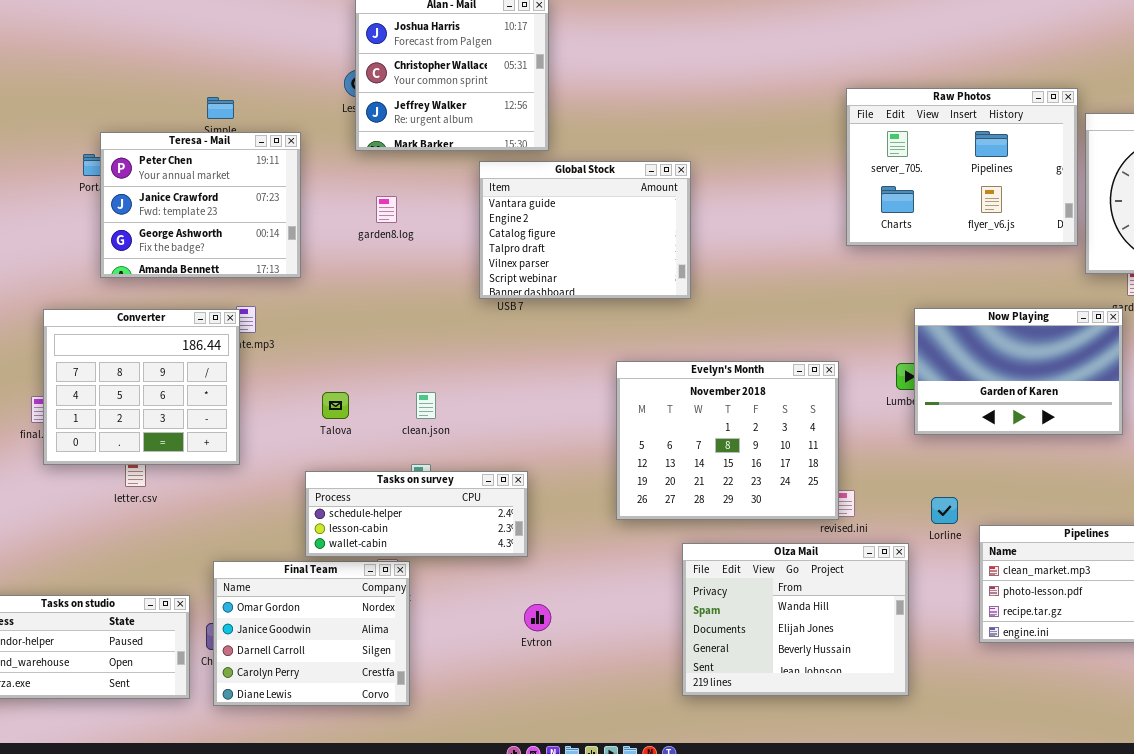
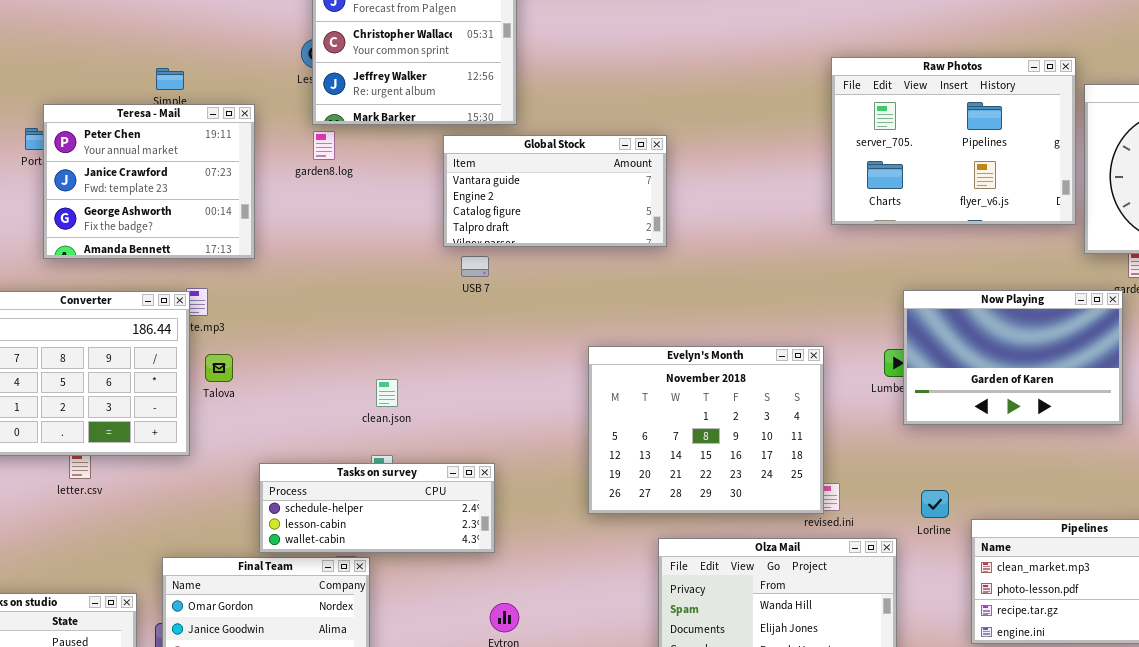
Global Stock: [479,161,691,299] -> [443,135,667,247], resized
garden8.log: [376,196,397,223] -> [313,131,335,160], moved
Talova: [322,392,349,419] -> [205,354,233,382], moved

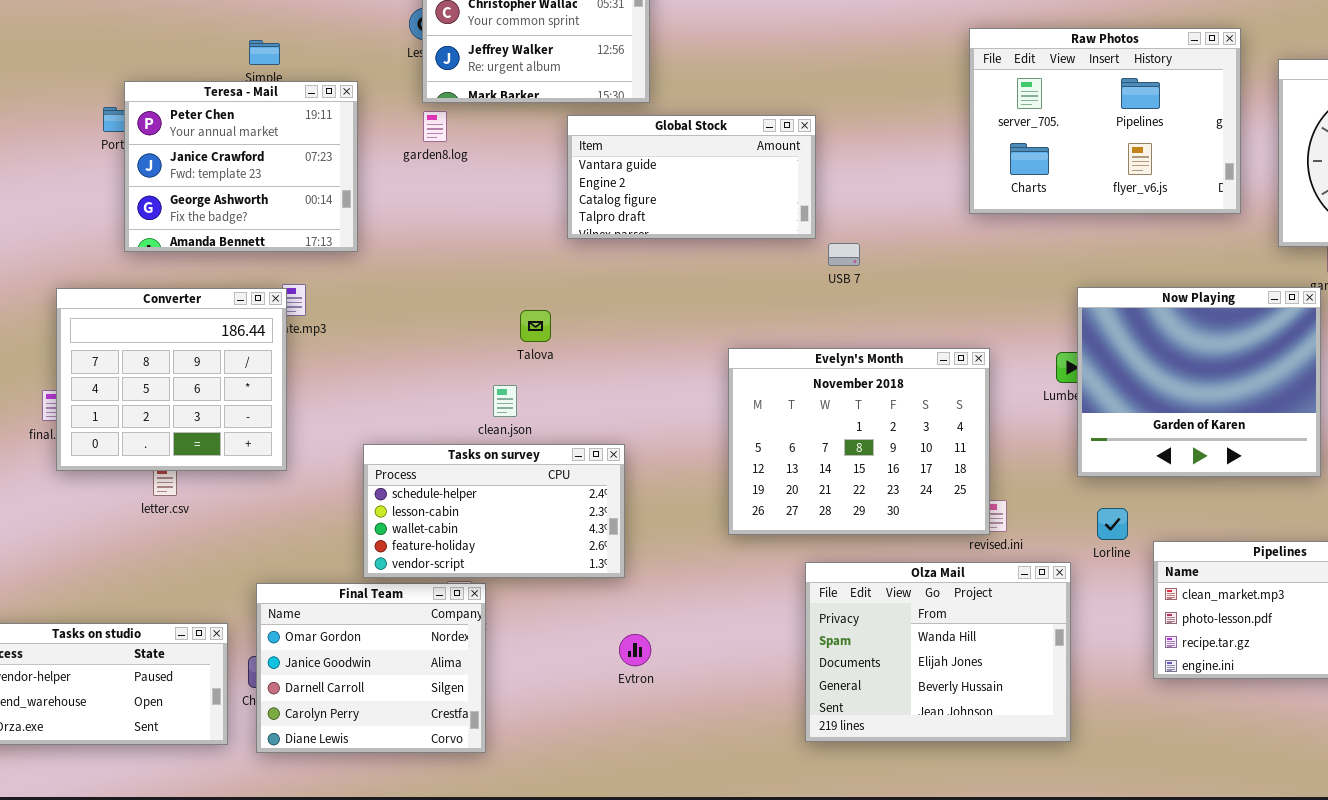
Raw Photos: [831,57,1076,225] -> [969,28,1241,214], moved
USB 7: [461,256,489,277] -> [828,243,860,266], moved
Now Playing: [903,290,1123,425] -> [1077,287,1321,477], resized
Talova: [205,354,233,382] -> [520,310,551,342], moved
Tasks on survey: [259,463,495,553] -> [363,444,625,578], resized

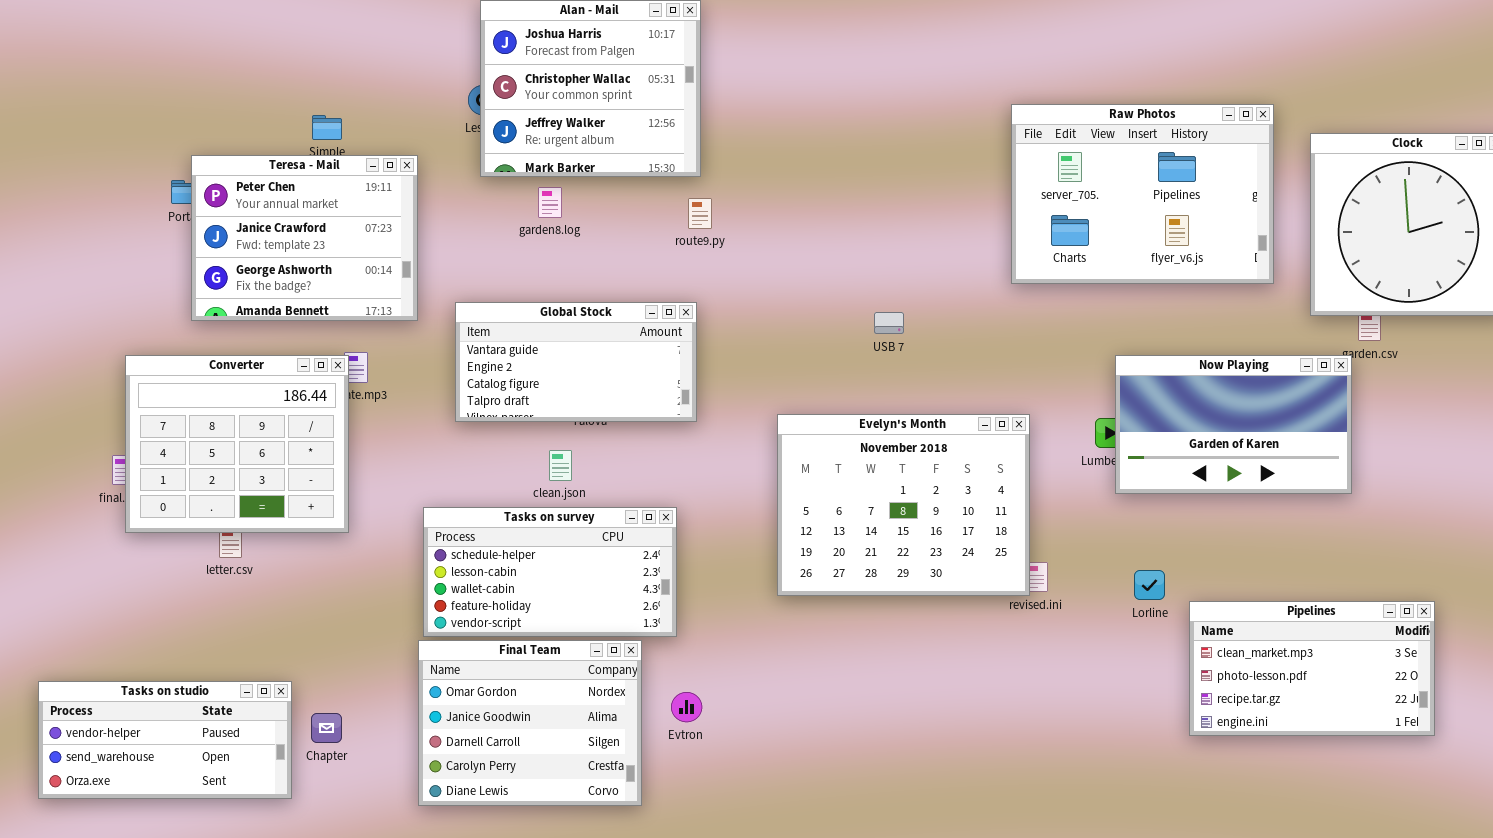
garden8.log: [423,111,447,142] -> [538,187,562,218], moved
Global Stock: [567,115,816,239] -> [455,302,697,422], moved
Now Playing: [1077,287,1321,477] -> [1115,355,1352,494], resized
Olza Mail: [805,562,1071,742] -> none, closed
Final Team: [256,583,486,753] -> [418,640,642,806], moved

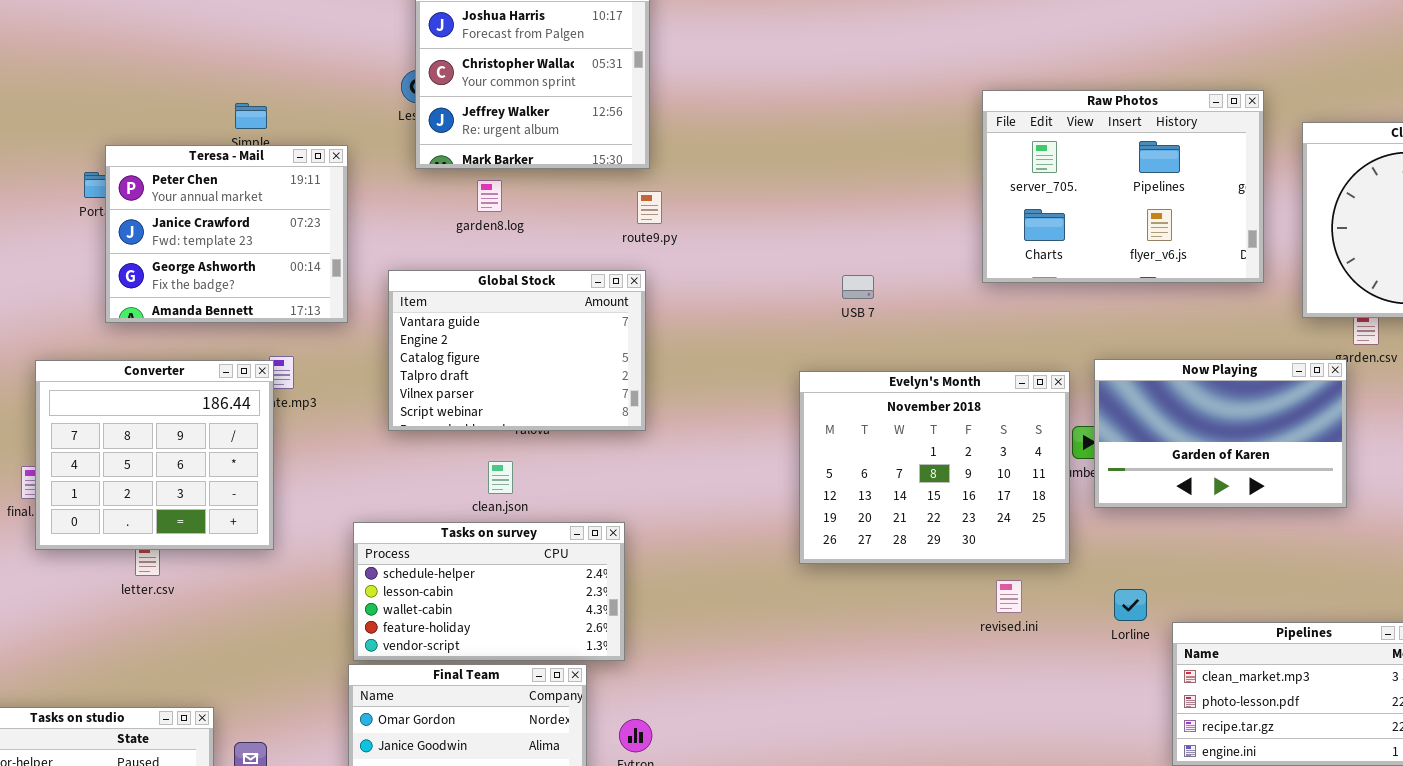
Global Stock: [455,302,697,422] -> [388,270,646,431], resized
USB 7: [874,312,904,334] -> [842,275,874,299], moved
Evelyn's Month: [777,414,1030,596] -> [799,371,1070,564], moved

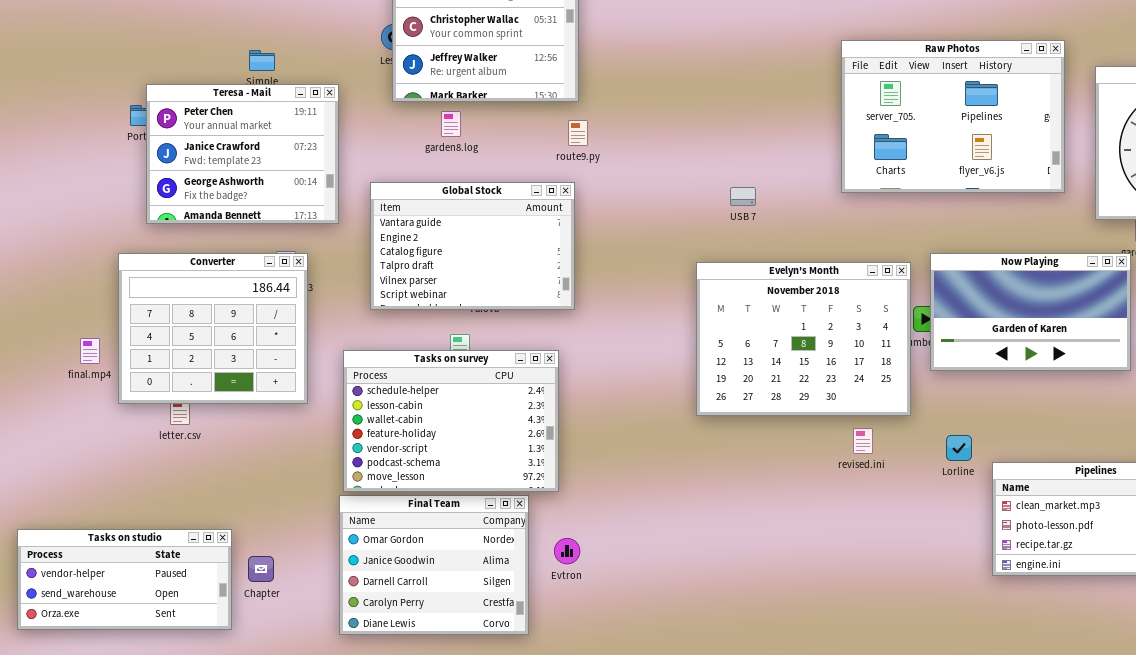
Converter: [35,360,274,550] -> [118,253,308,404], moved
Tasks on survey: [353,522,625,661] -> [343,350,559,492], resized

